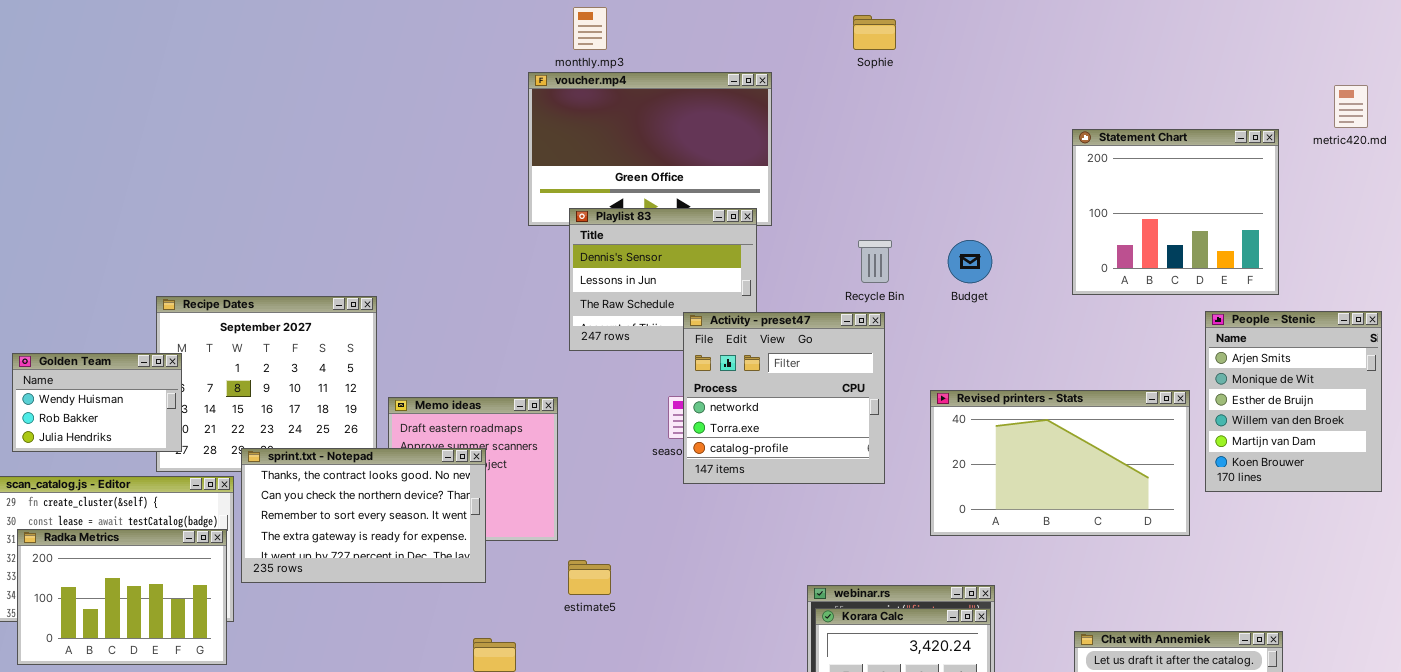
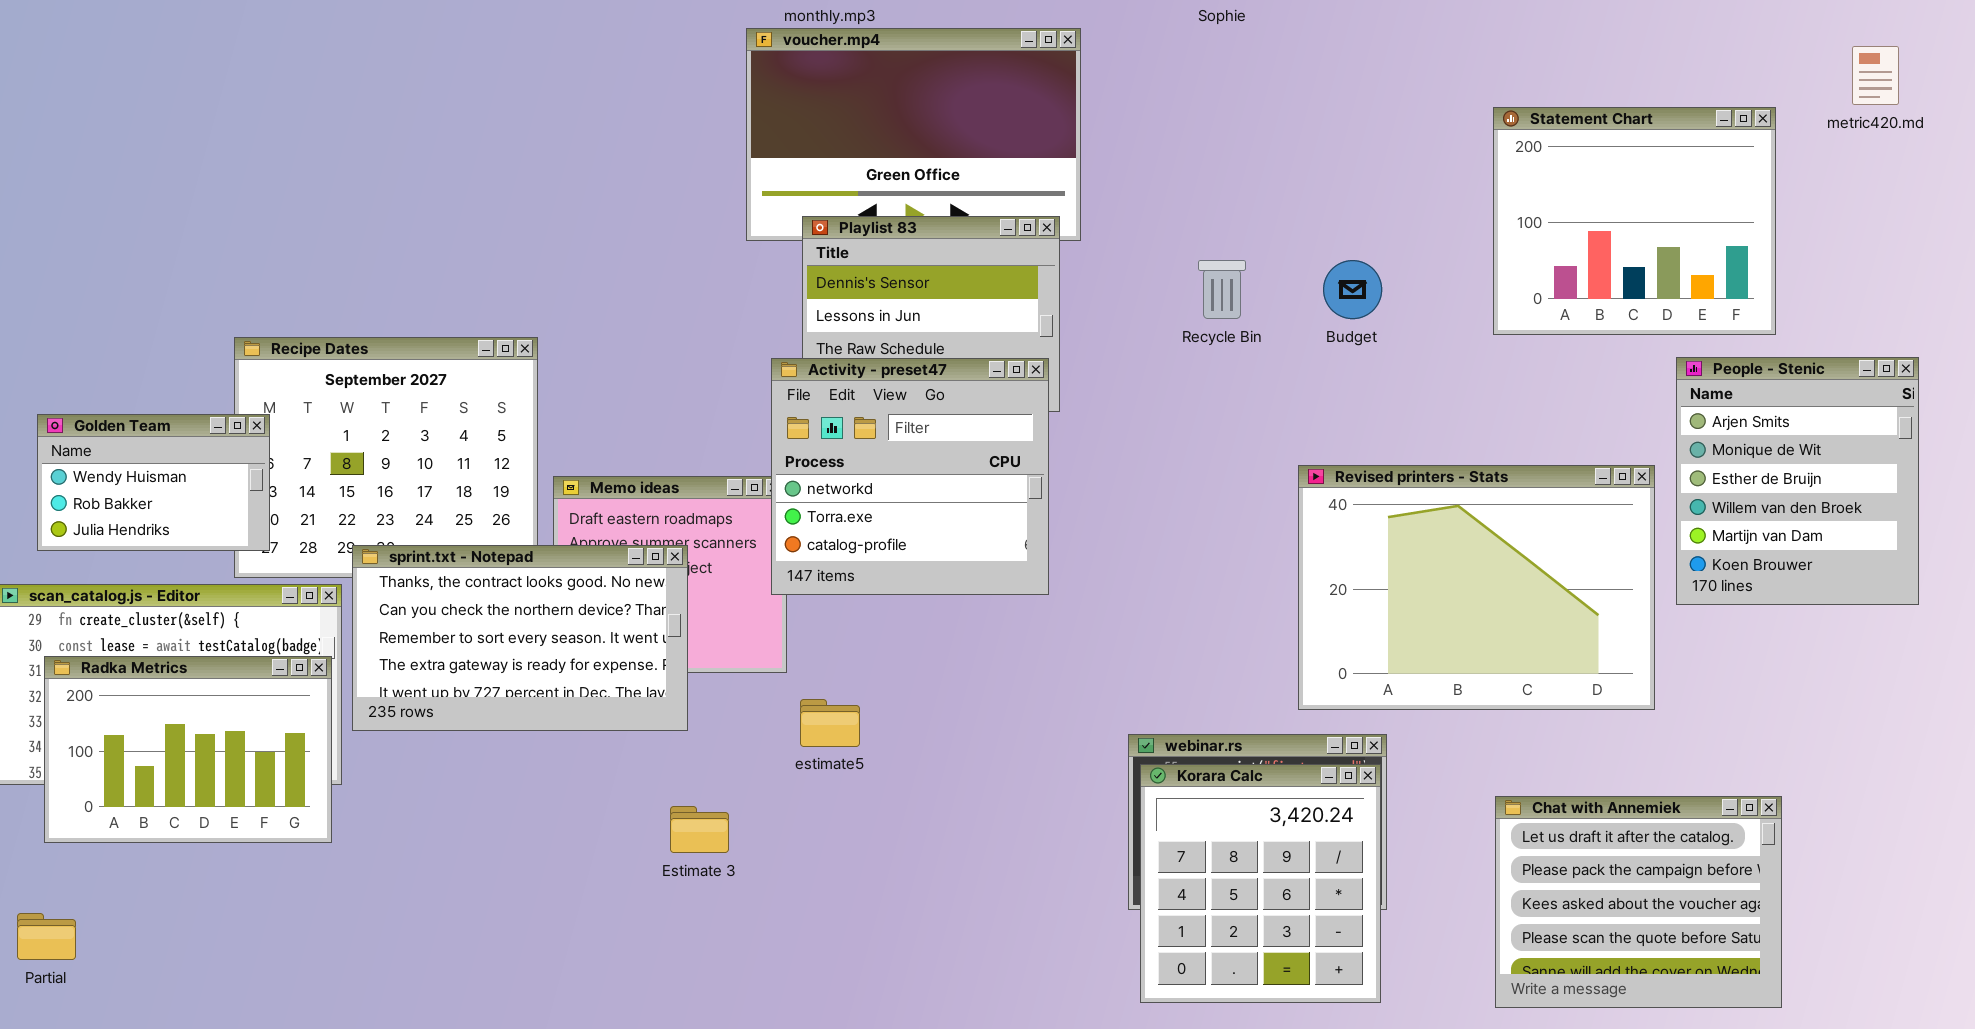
Activity - preset47: [683,312,885,484] -> [771,358,1049,595], moved
Revised printers - Stats: [930,390,1190,536] -> [1298,465,1655,710], resized

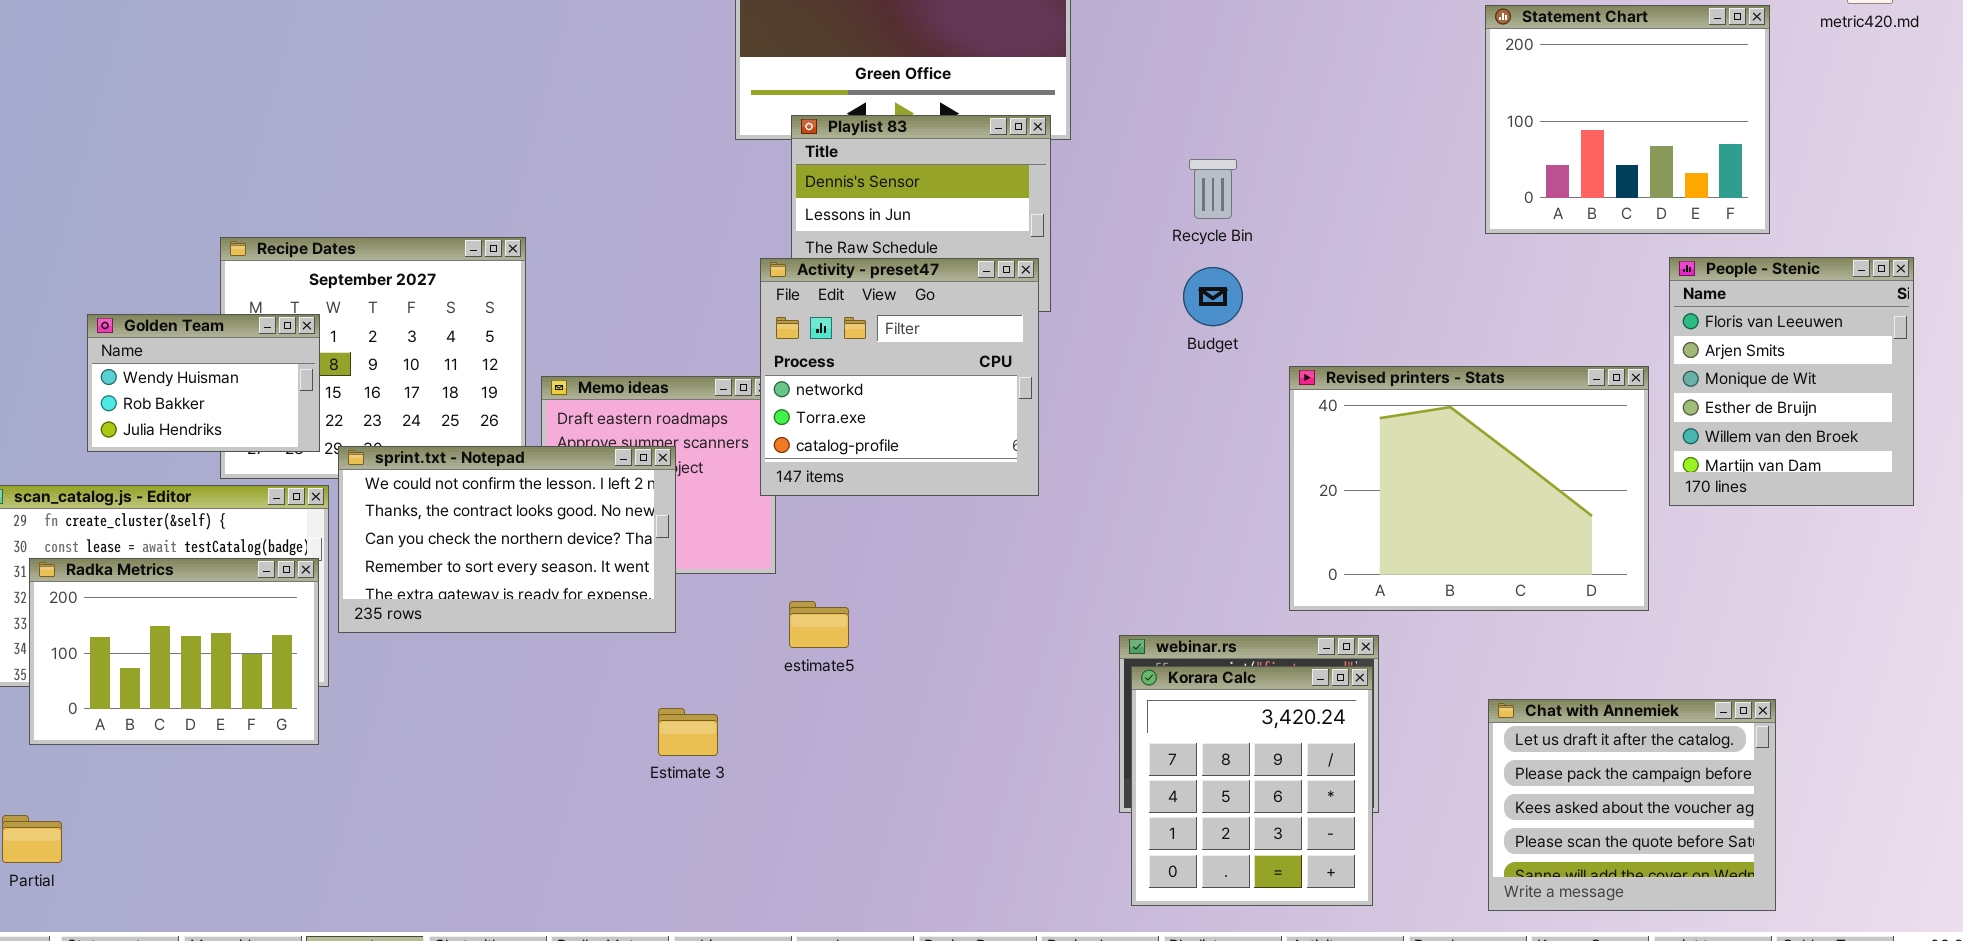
Budget: [1323,260,1382,319] -> [1183,267,1243,326], moved
People - Stenic: [1676,357,1919,605] -> [1669,257,1914,506], scrolled up 1 row
Golden Team: [37,414,270,551] -> [87,314,320,452], moved
sprint.txt - Notepad: [352,545,688,731] -> [338,446,676,633], scrolled up 1 row

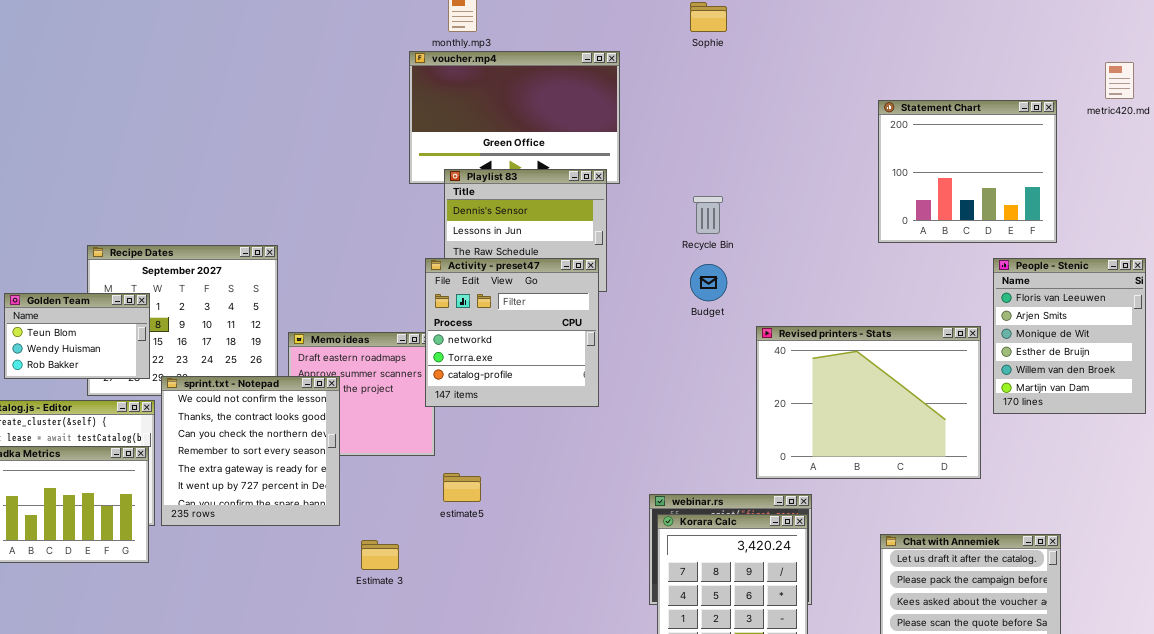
Golden Team: [87,314,320,452] -> [4,293,150,379], scrolled up 1 row
sprint.txt - Notepad: [338,446,676,633] -> [161,376,340,526], resized

